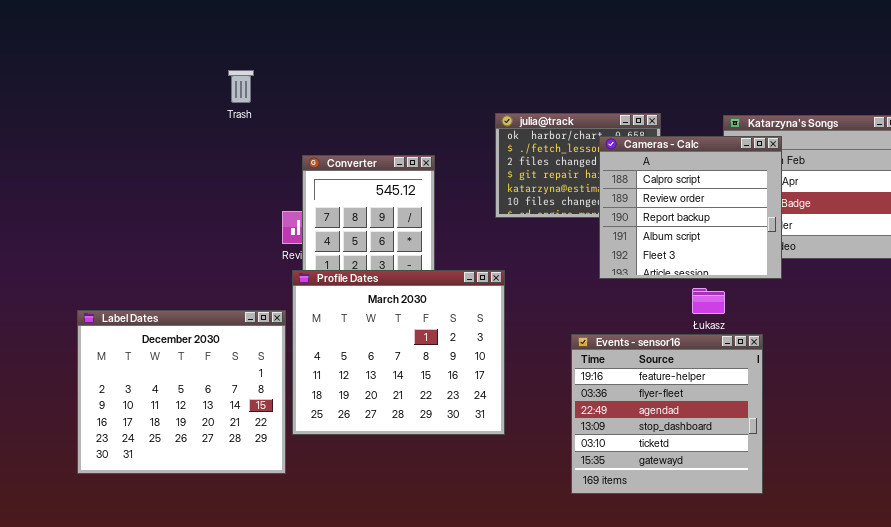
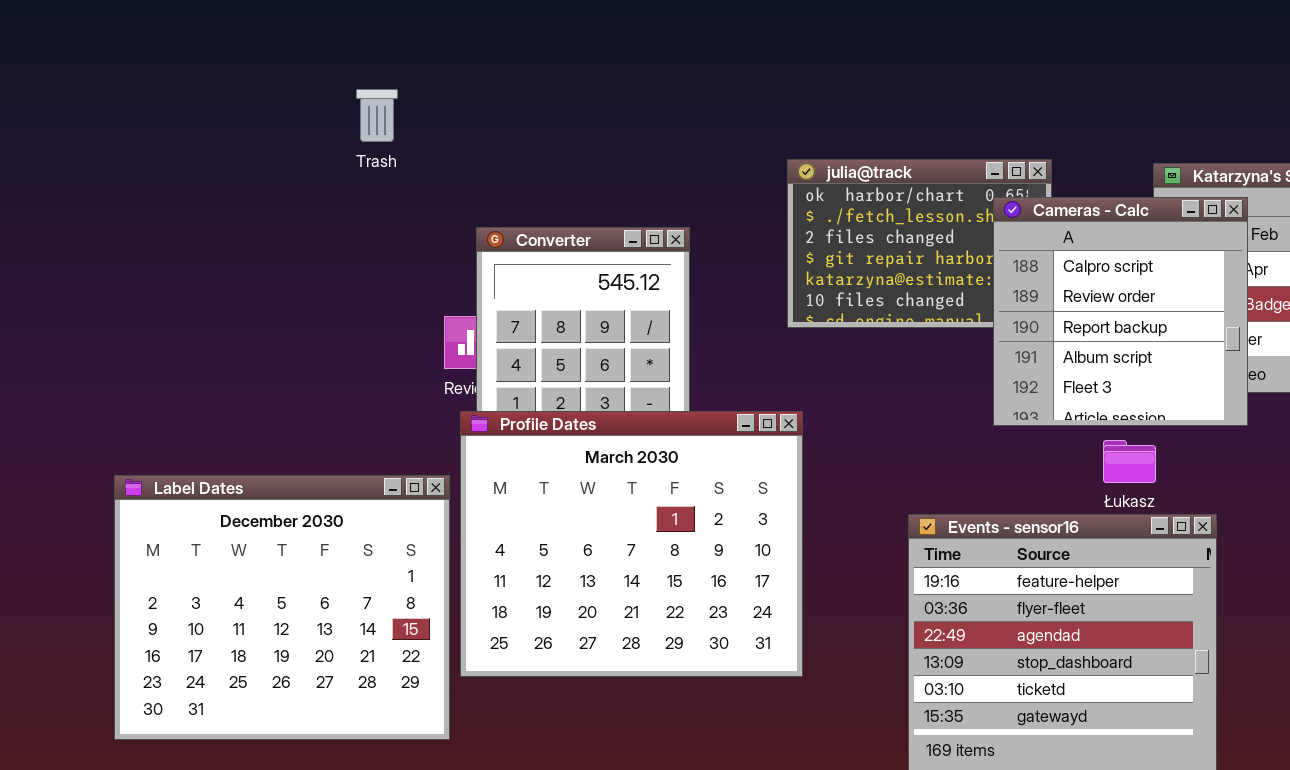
Cameras - Calc: [599,136,782,279] -> [993,197,1248,426], resized

